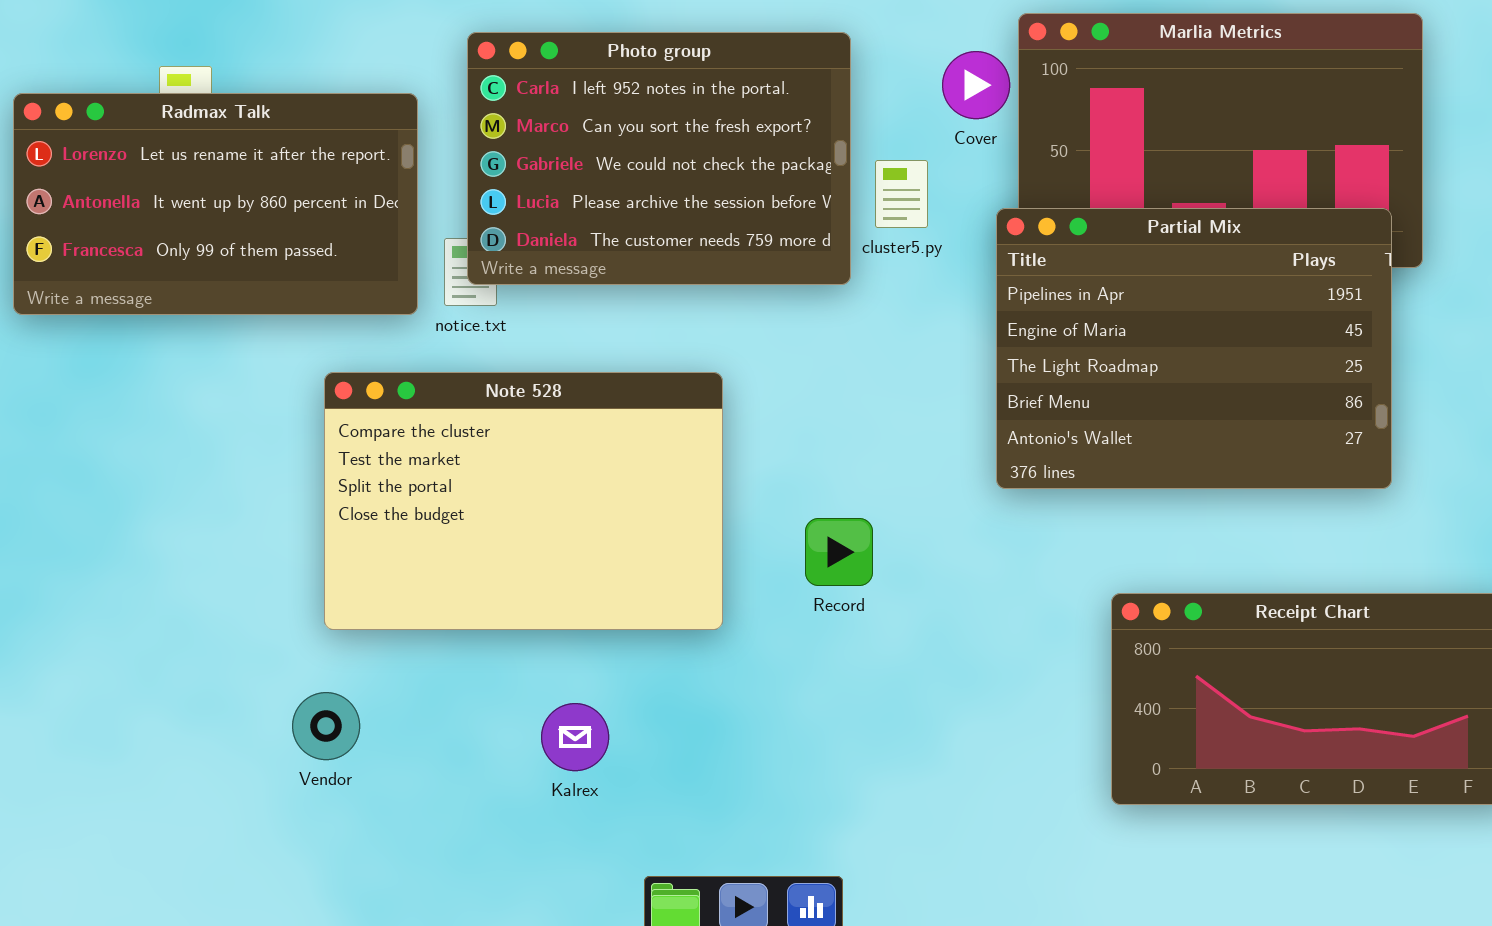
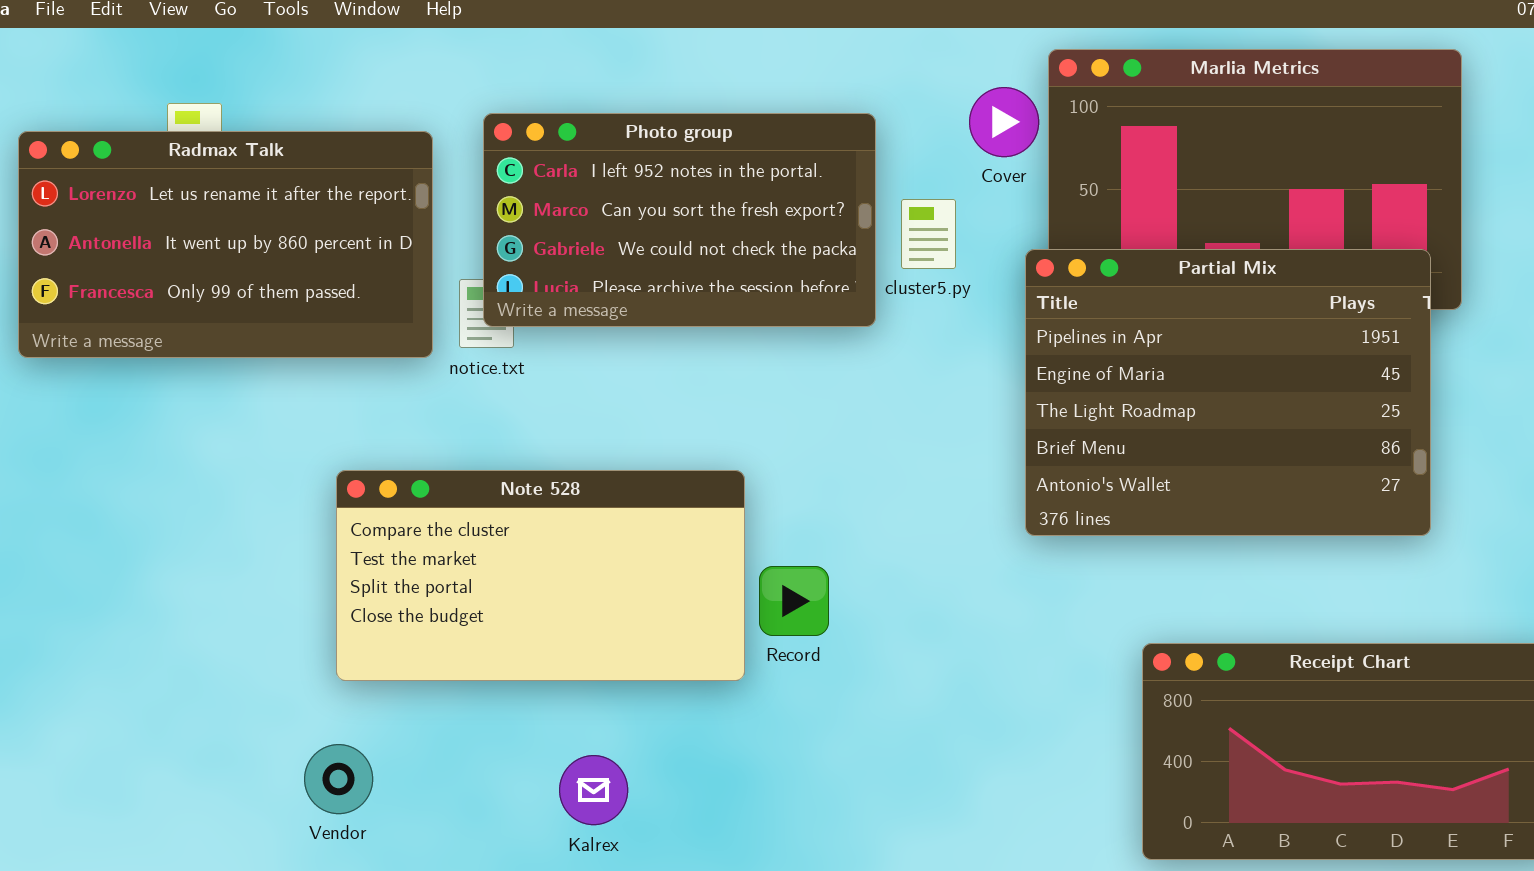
Photo group: [467,32,851,285] -> [483,113,876,327], resized
Note 528: [324,372,723,630] -> [336,470,745,681], resized
Record: [805,518,873,586] -> [759,566,829,636], moved

